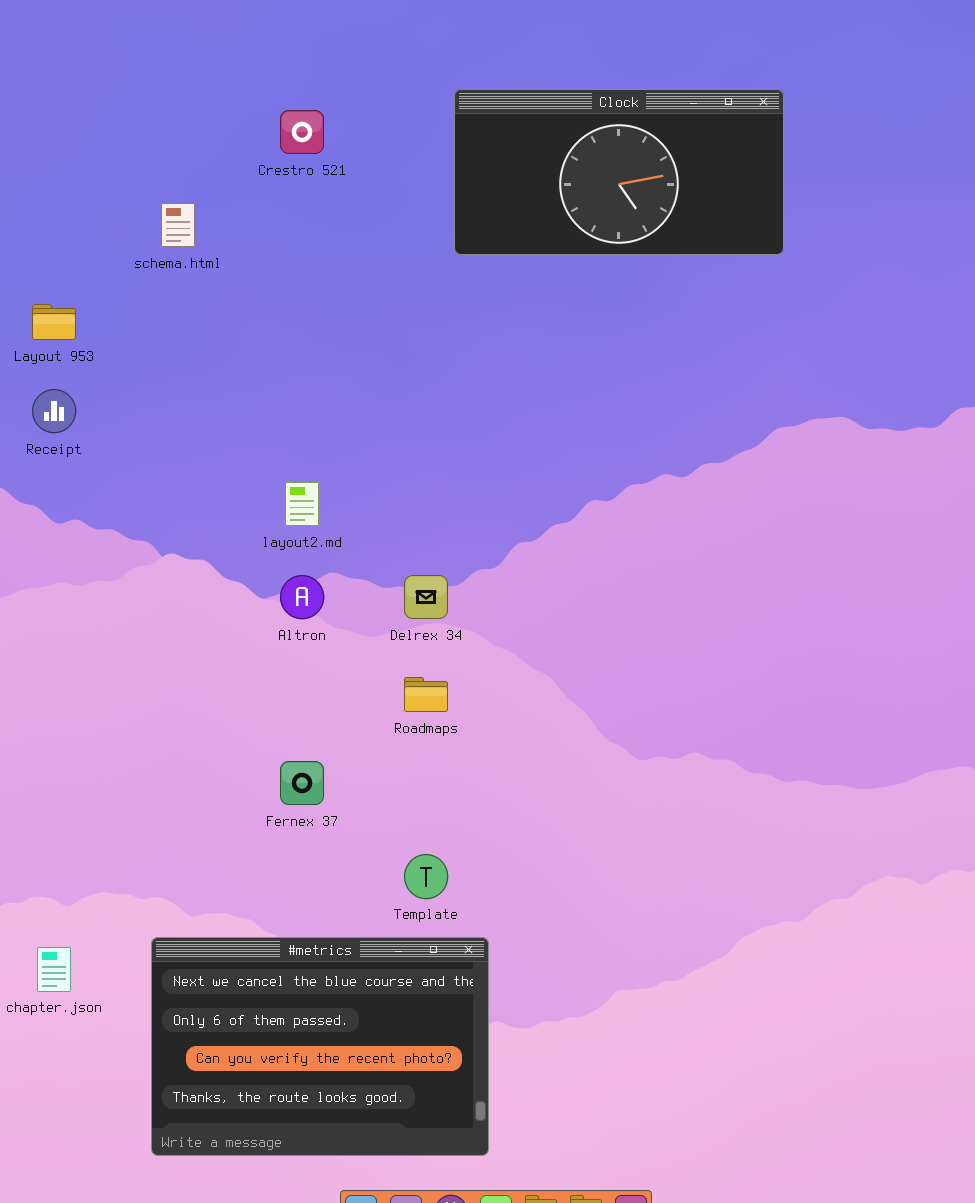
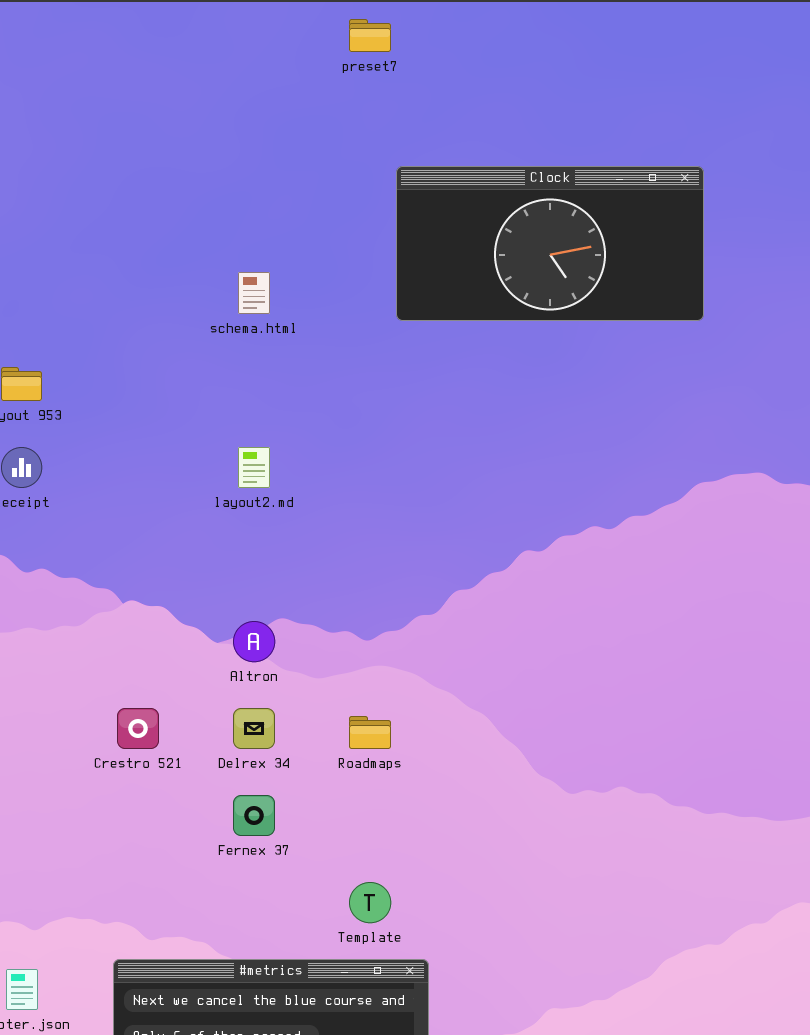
Crestro 521: [280,110,324,154] -> [117,708,159,749], moved
schema.html: [161,203,195,247] -> [238,272,270,314], moved
layout2.md: [285,482,319,526] -> [238,447,270,488], moved
Delrex 34: [404,575,448,619] -> [233,708,275,749], moved

